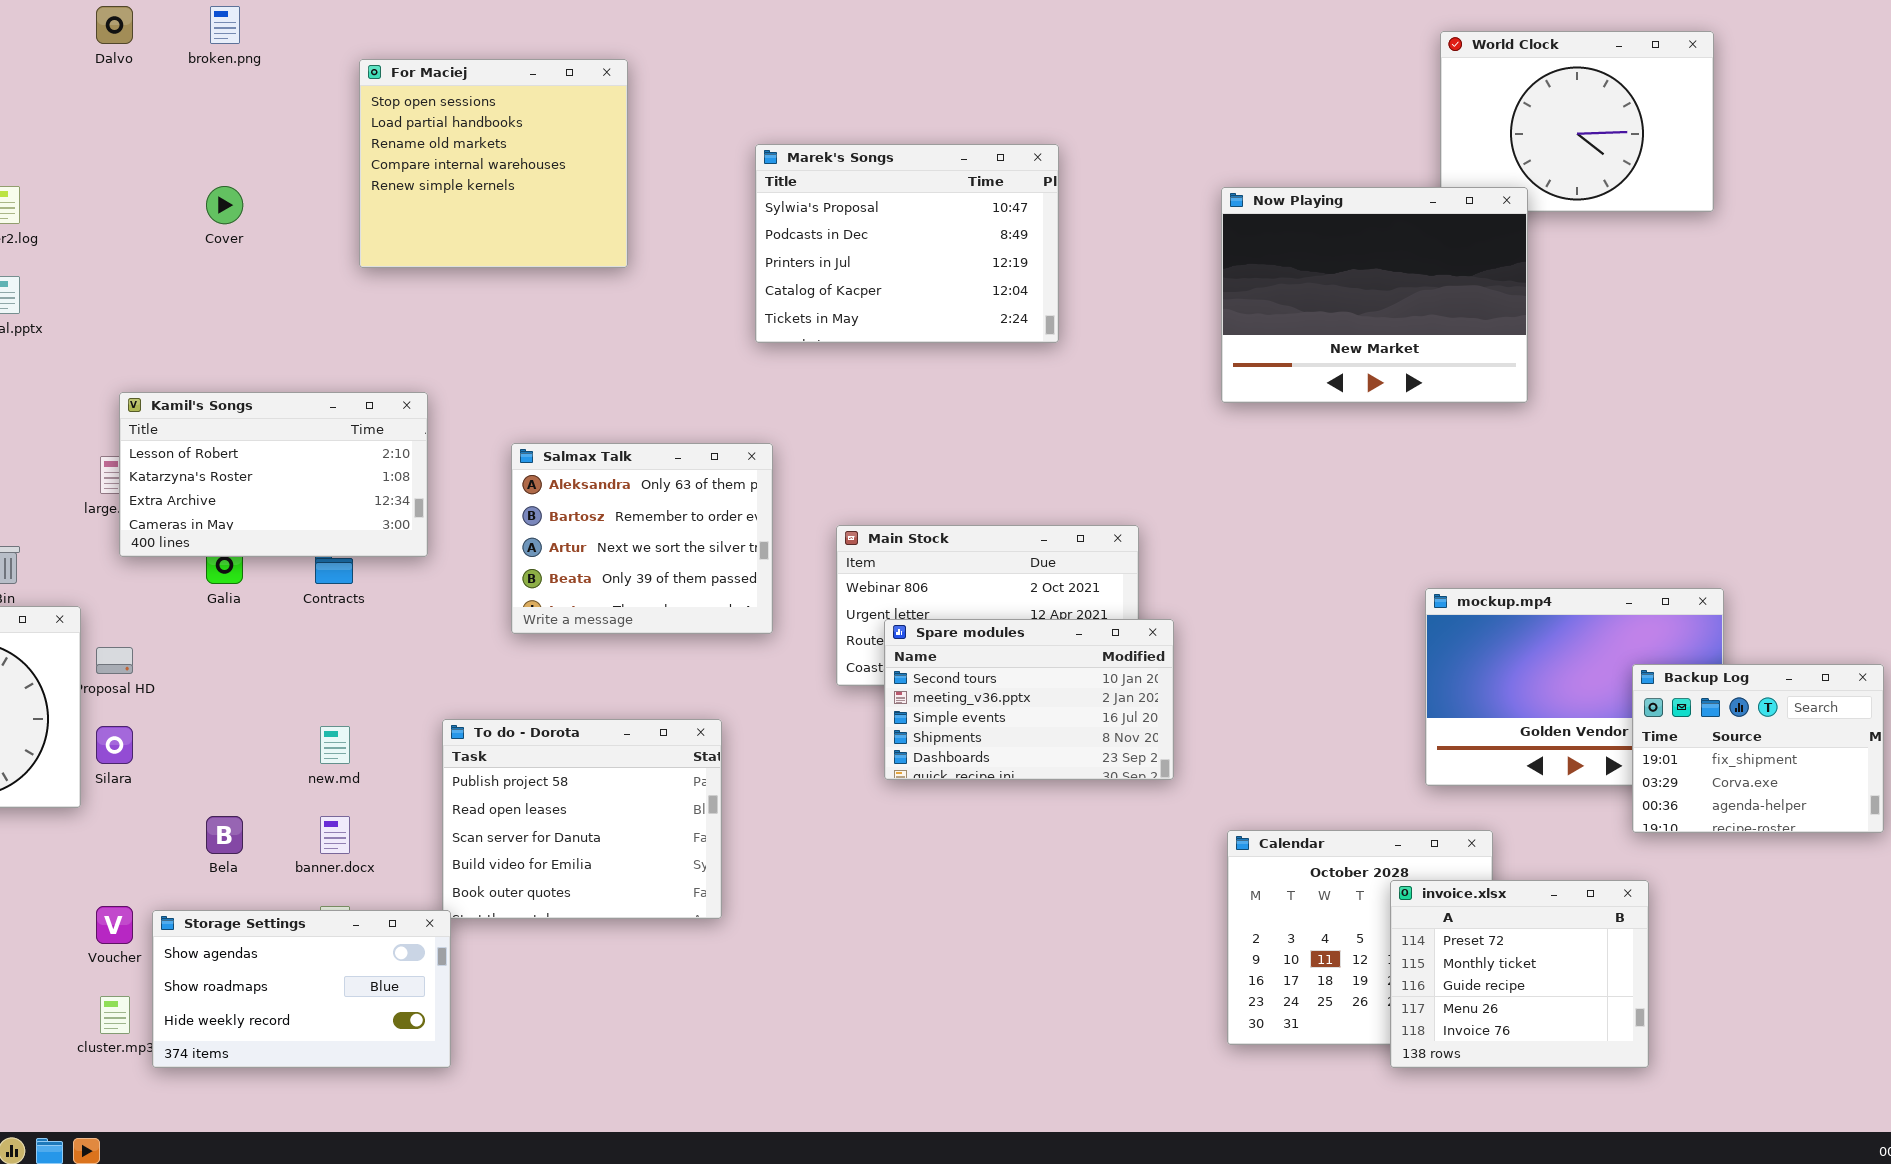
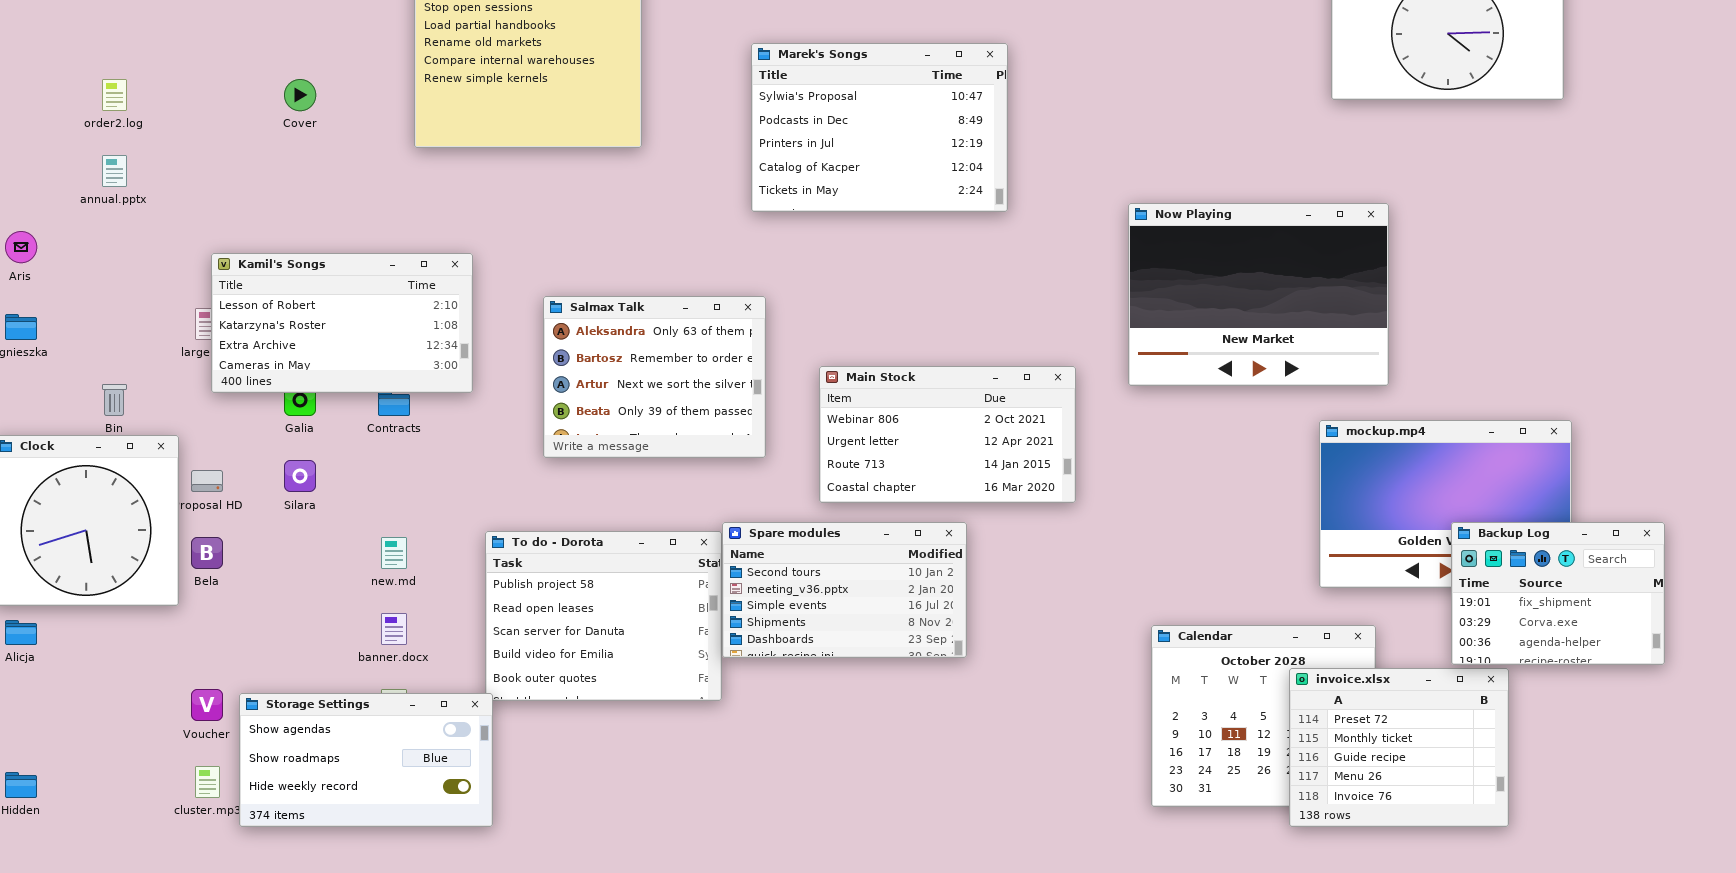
Now Playing: [1221,187,1528,403] -> [1128,203,1389,386], moved
Spare modules: [884,619,1174,780] -> [722,522,967,658], moved
Backup Log: [1632,664,1884,833] -> [1451,522,1665,665], moved
Silara: [96,726,133,764] -> [284,460,316,492], moved
Bela: [206,816,243,854] -> [191,537,223,569], moved

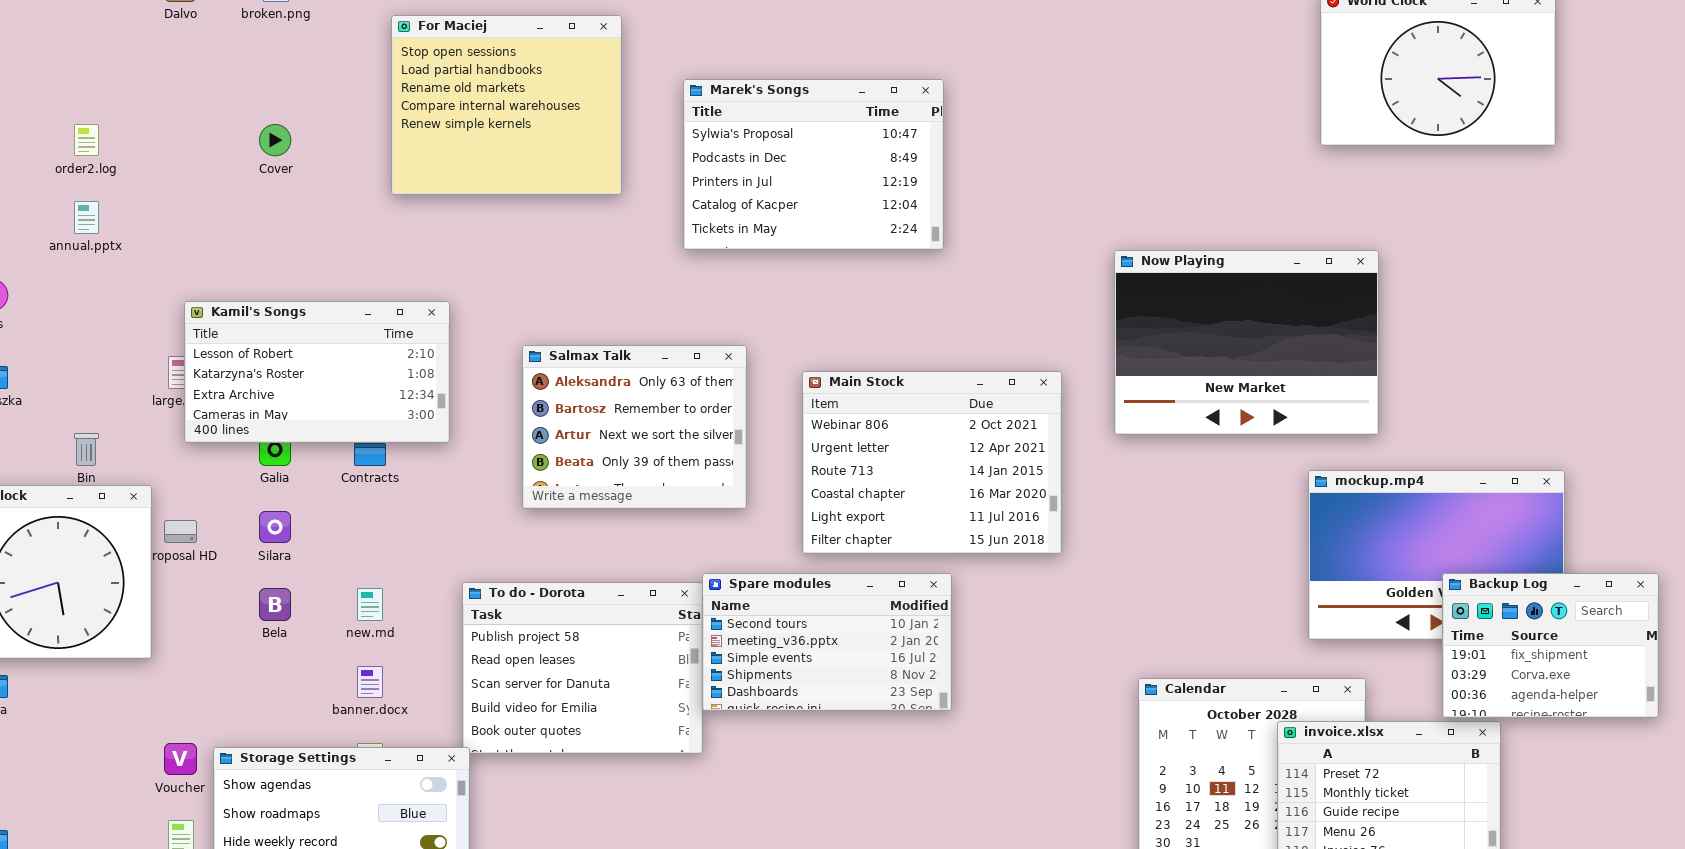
Marek's Songs: [751,43,1008,212] -> [683,79,944,250], moved
Main Stock: [819,366,1076,503] -> [802,371,1062,554], resized
Bela: [191,537,223,569] -> [259,588,291,621], moved

